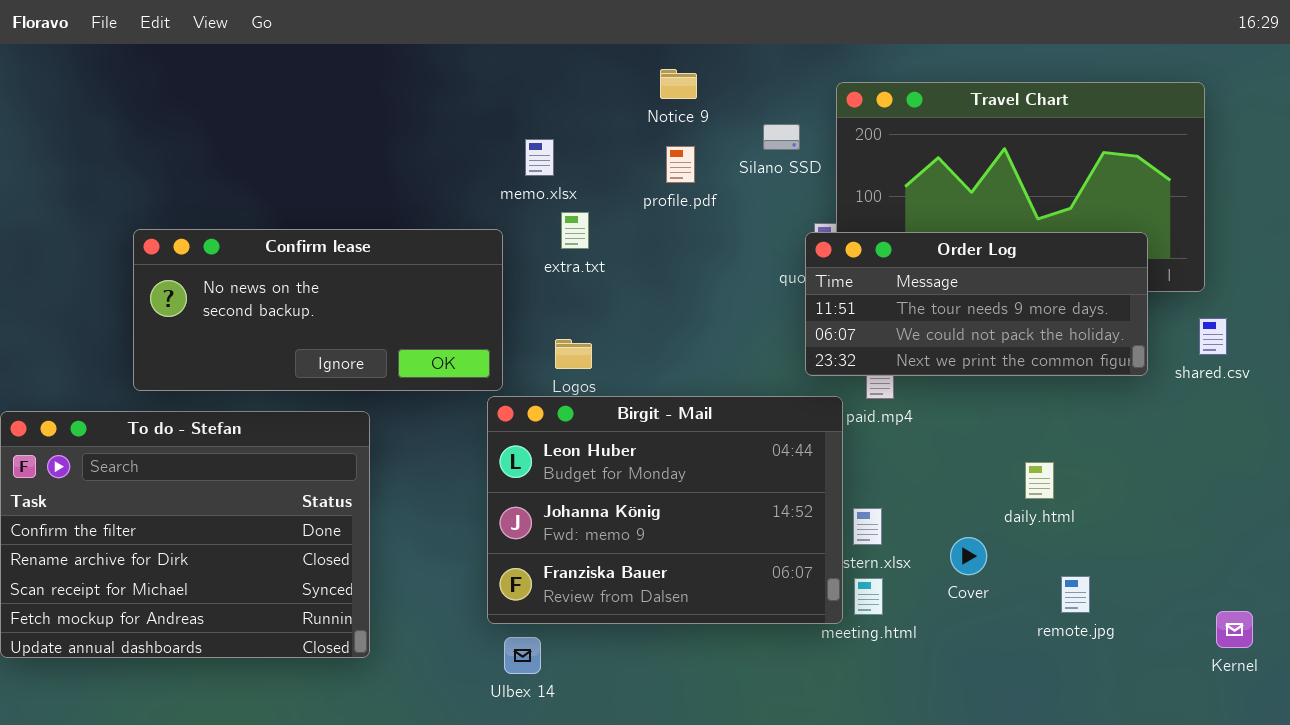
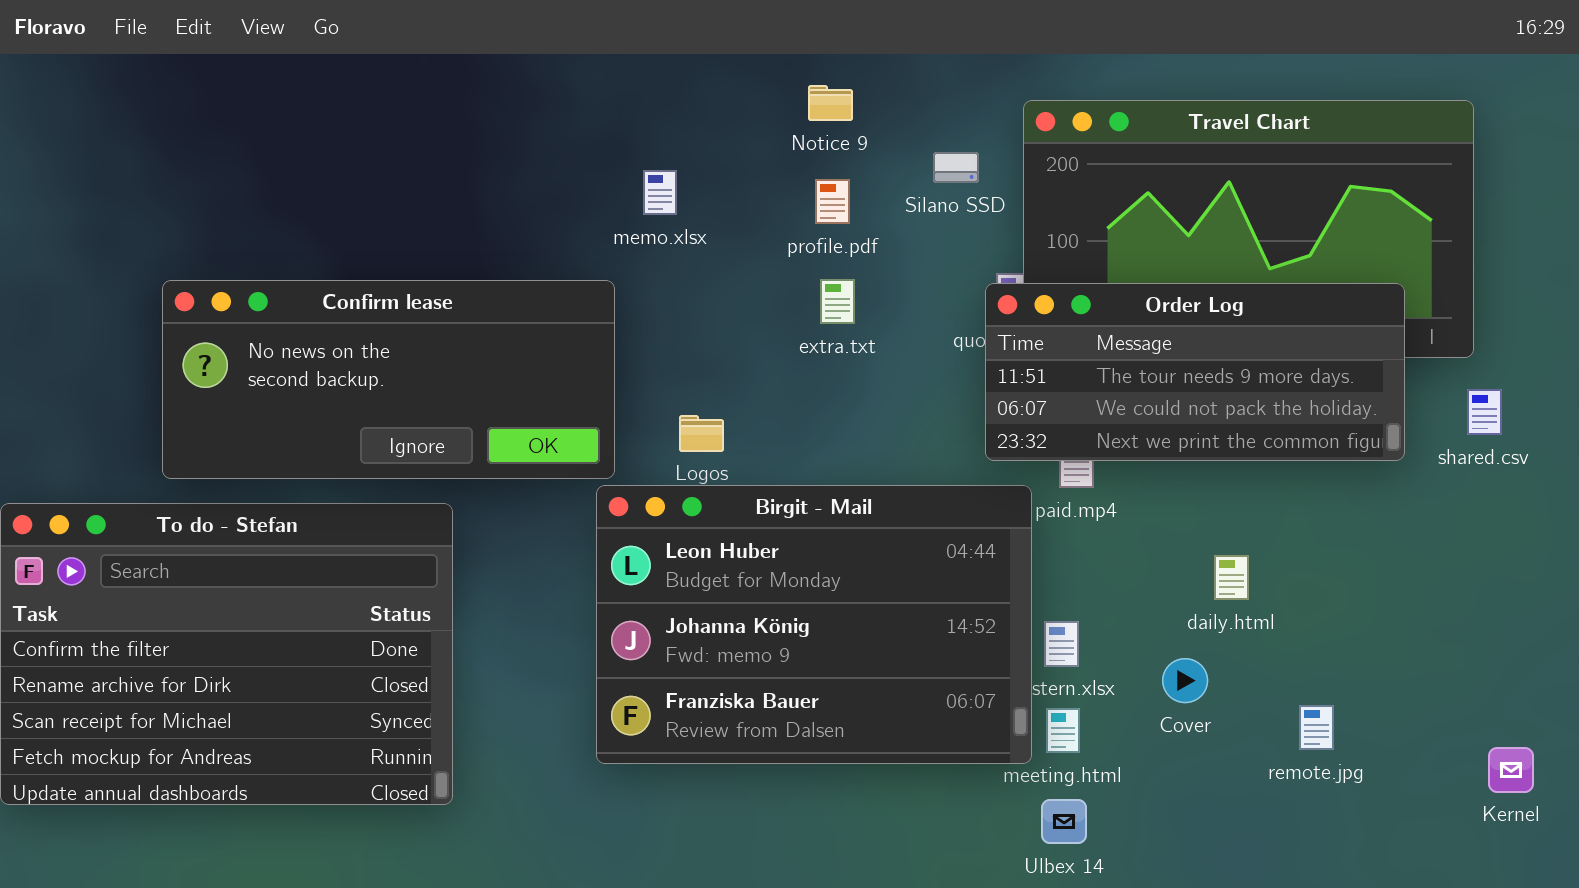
extra.txt: [561,212,589,249] -> [820,279,855,324], moved
daily.html: [1025,462,1054,499] -> [1214,555,1249,600], moved
Ulbex 14: [504,637,541,674] -> [1041,799,1087,844], moved

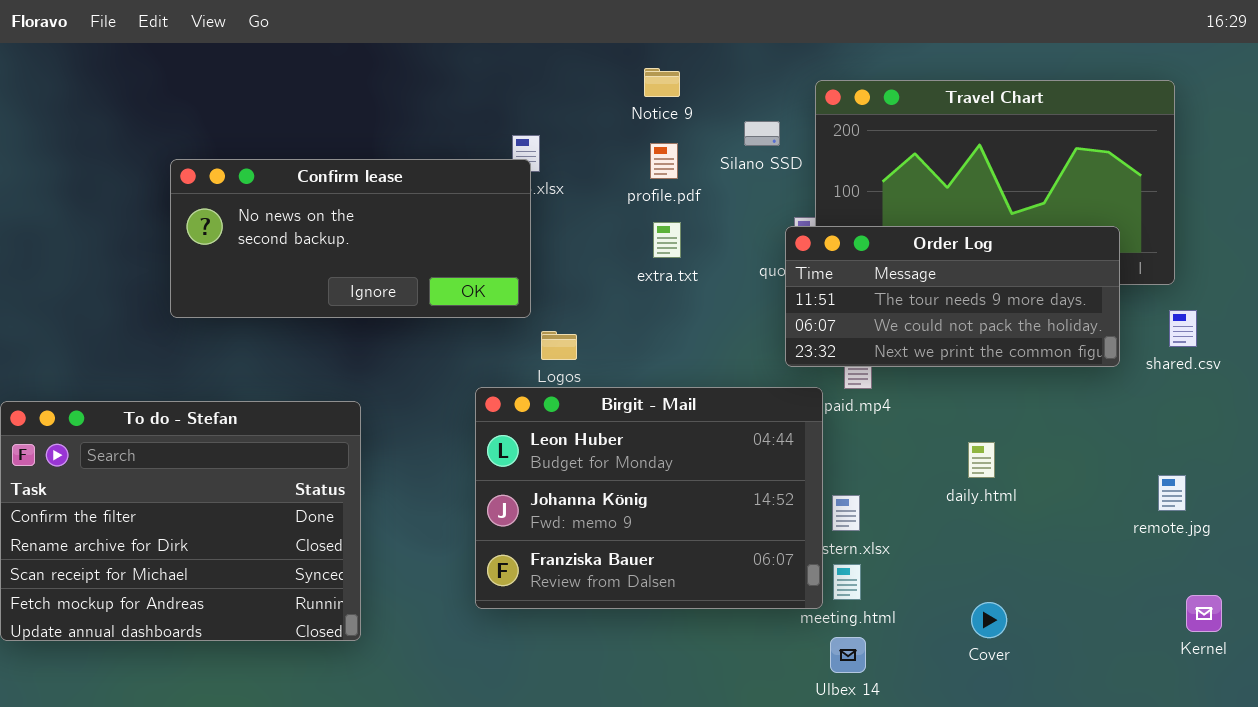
Confirm lease: [162,280,615,479] -> [170,159,531,318], moved
Cover: [1162,658,1208,703] -> [971,602,1007,638], moved
remote.jpg: [1299,705,1334,750] -> [1158,475,1186,511], moved

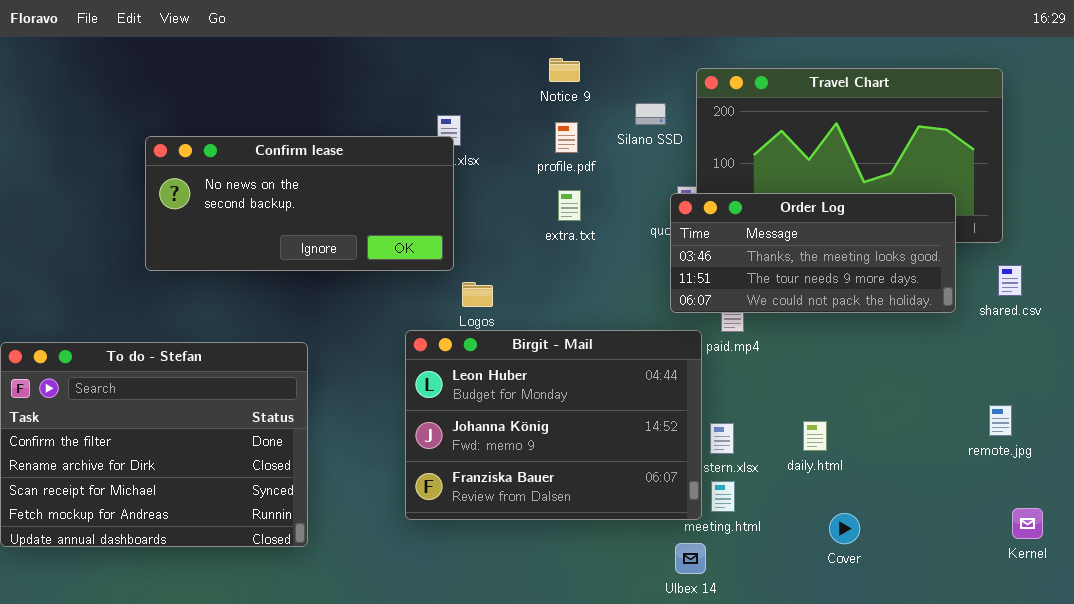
Order Log: [785,226,1120,367] -> [670,193,956,313], scrolled up 1 row
daily.html: [968,442,995,478] -> [803,421,827,451], moved
Ulbex 14: [830,637,866,673] -> [675,543,706,574], moved

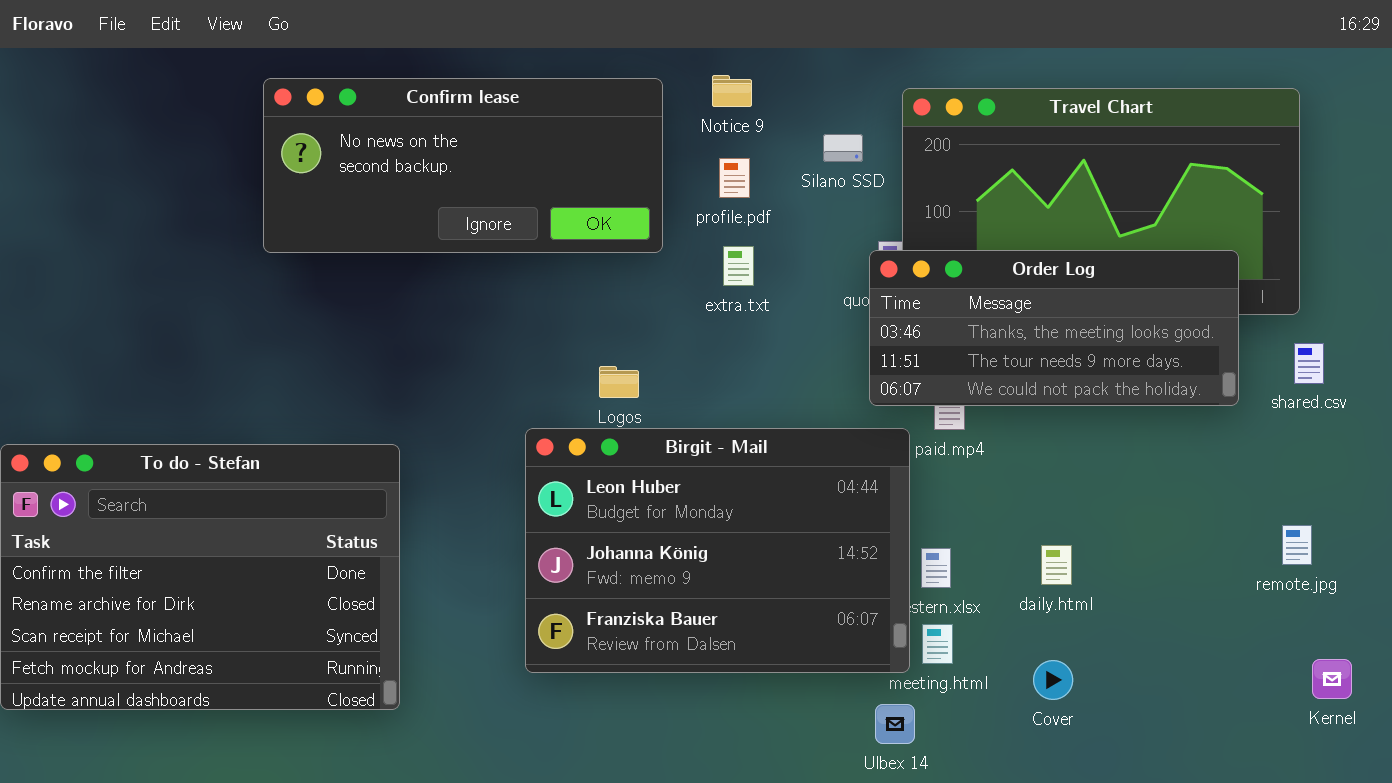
Confirm lease: [145,136,454,271] -> [263,78,663,253], moved
Cover: [829,513,860,544] -> [1033,660,1073,700], moved

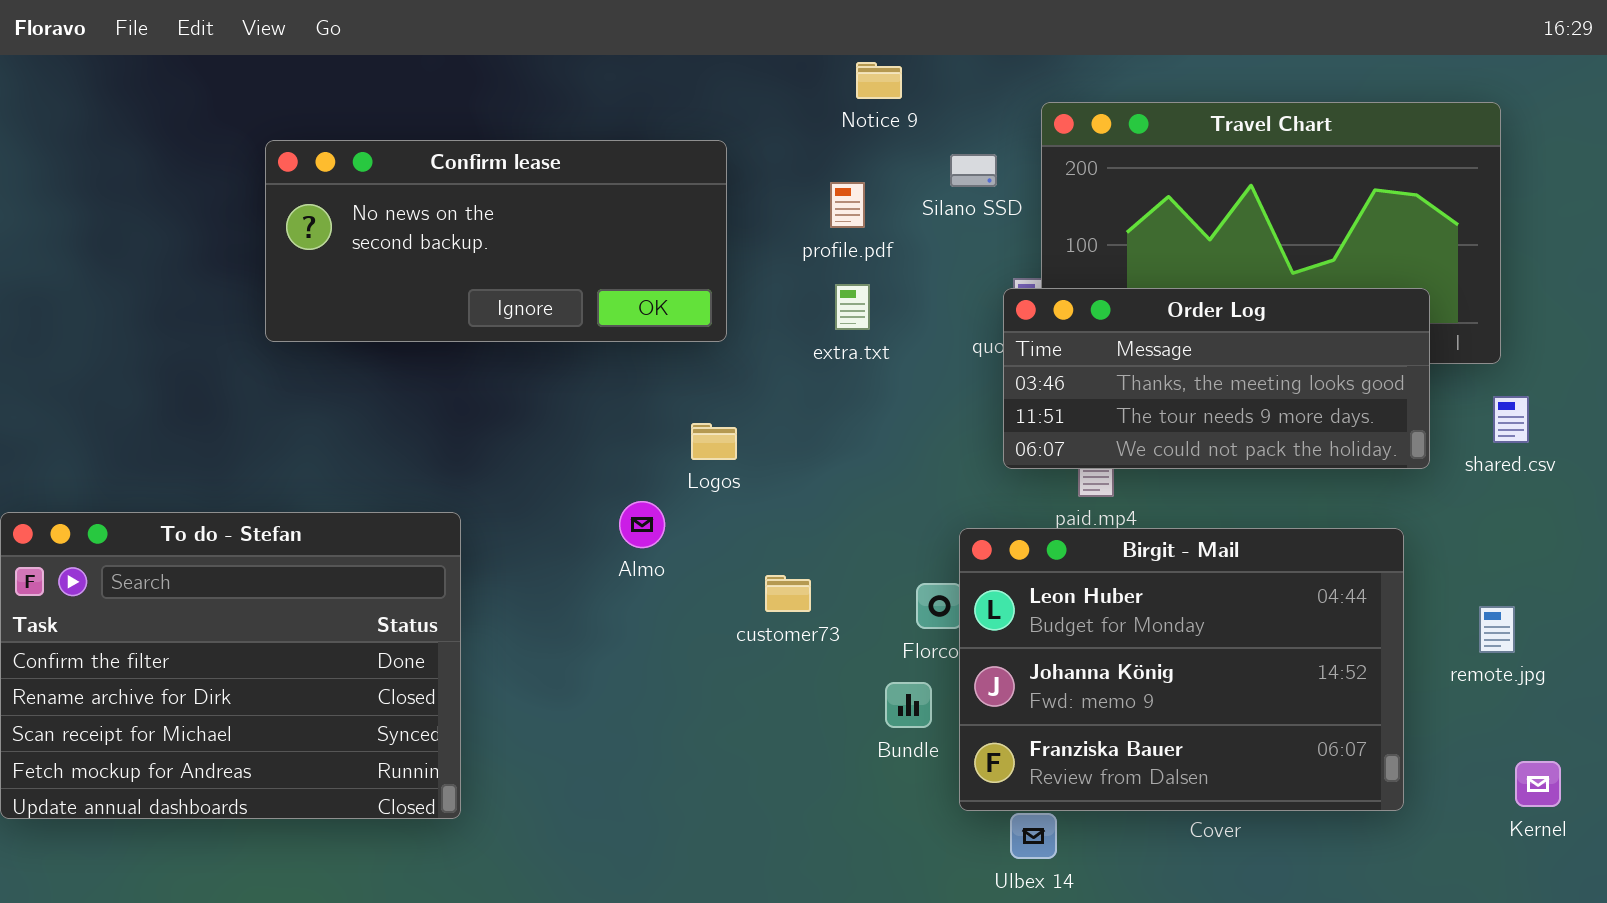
Notice 9: [712,75,752,107] -> [856,62,902,99], moved
Confirm lease: [263,78,663,253] -> [265,140,727,342], moved
Birgit - Mail: [525,428,910,673] -> [959,528,1404,811], moved

